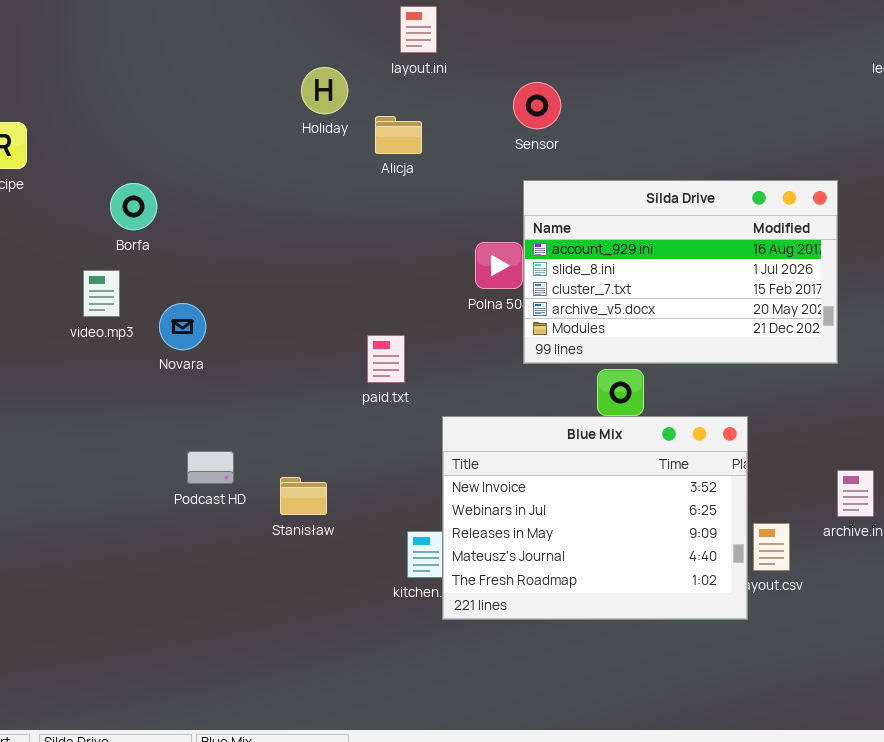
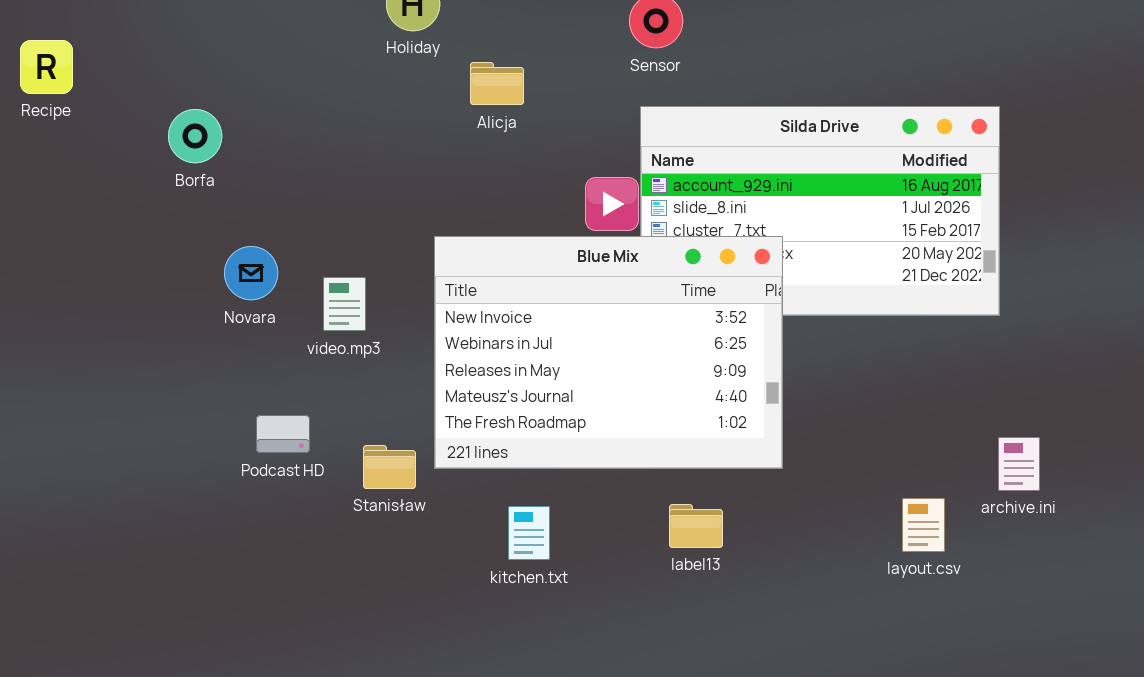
Alicja: [375,116,422,154] -> [470,62,524,105], moved
video.mp3: [83,270,120,317] -> [323,277,366,331], moved
Blue Mix: [442,416,748,620] -> [434,236,783,469], moved

